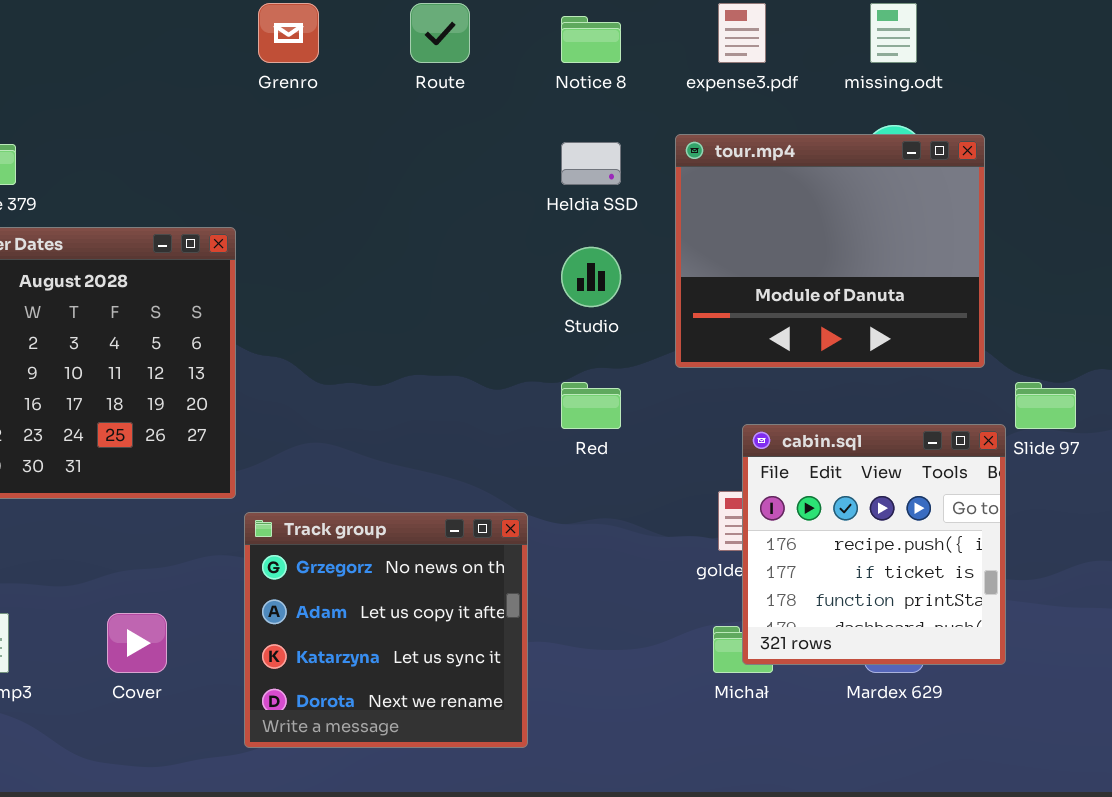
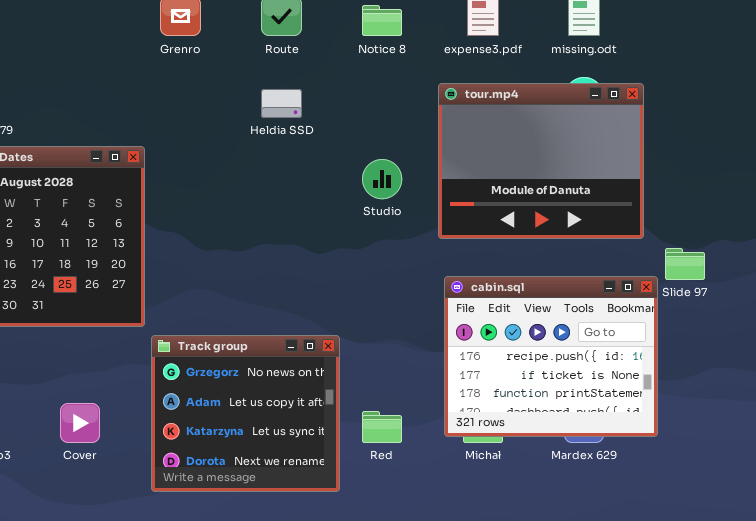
Heldia SSD: [561,142,621,185] -> [261,89,302,118], moved
Red: [561,382,621,429] -> [362,411,402,443], moved
cabin.sql: [742,424,1006,665] -> [444,276,658,437], resized

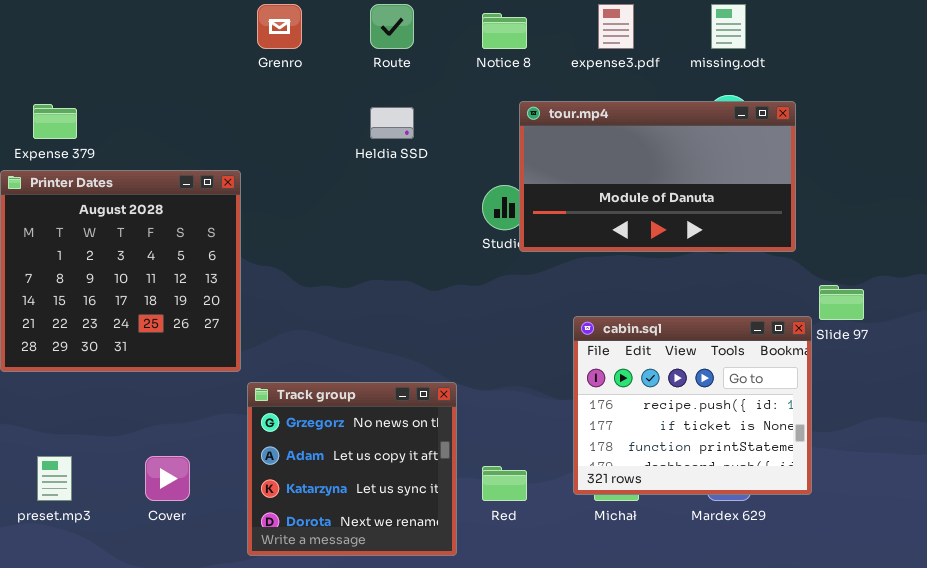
tour.mp4: [438,83,644,239] -> [519,101,796,252], resized

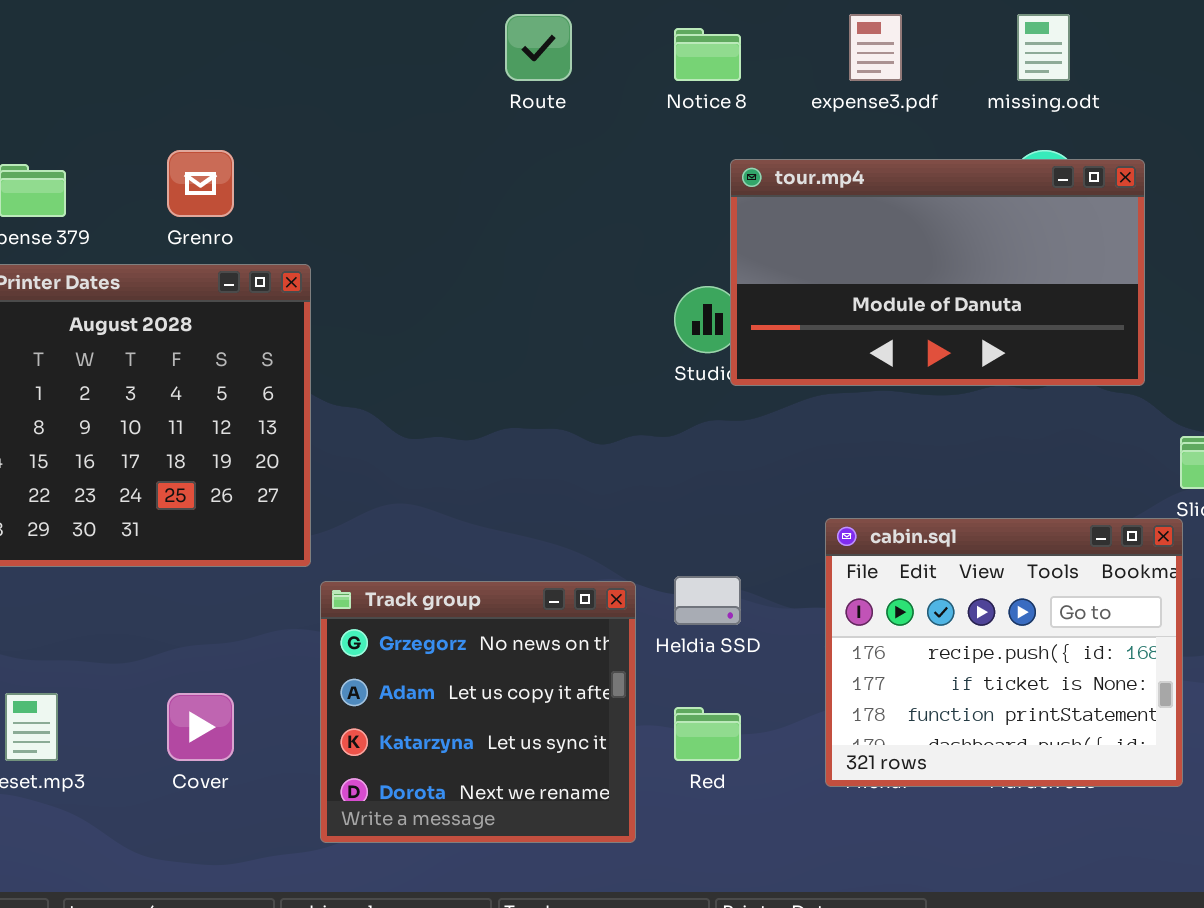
Grenro: [257,4,302,49] -> [167,150,234,217], moved
Heldia SSD: [370,107,414,139] -> [674,576,741,625], moved
cabin.sql: [573,316,812,495] -> [825,518,1183,787], moved

